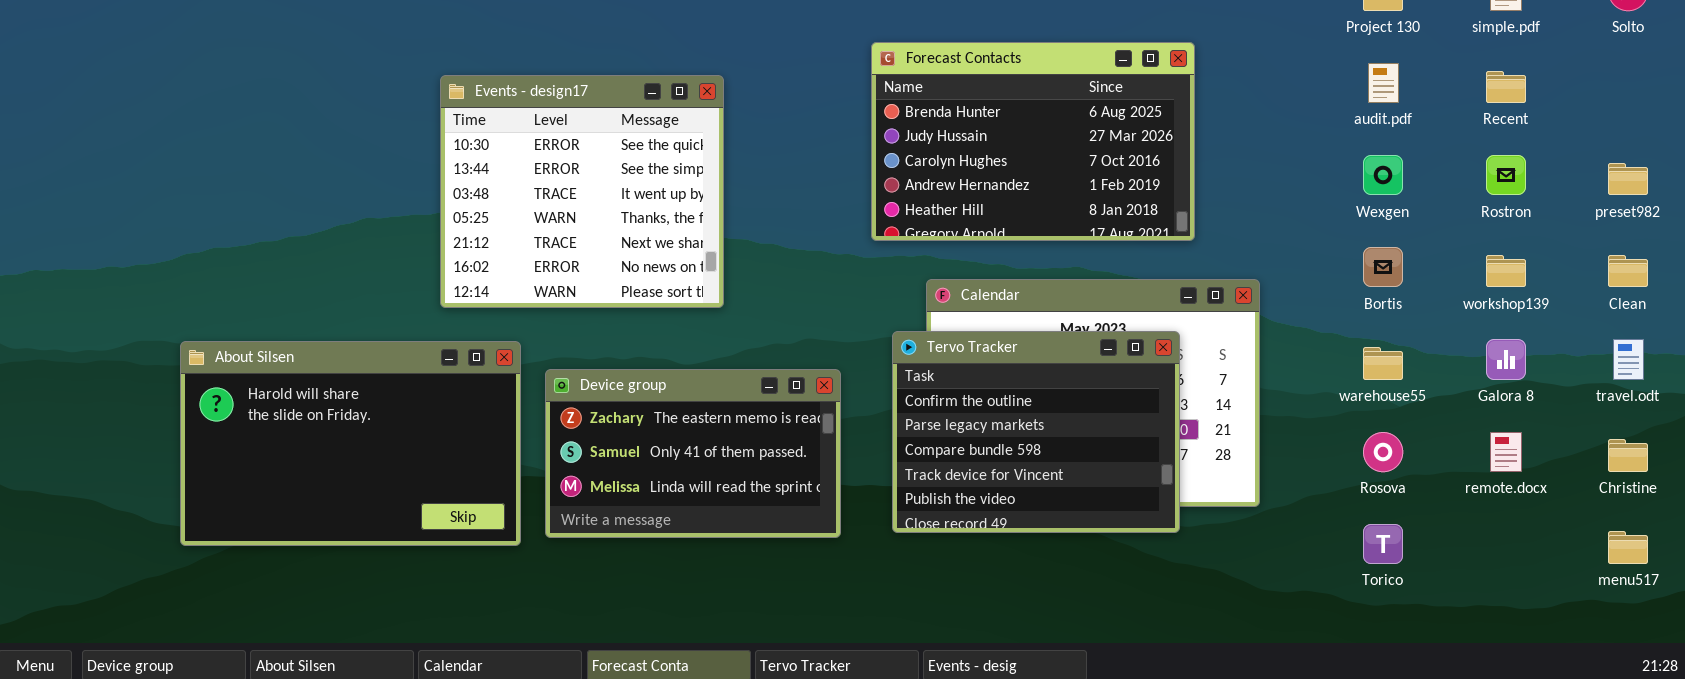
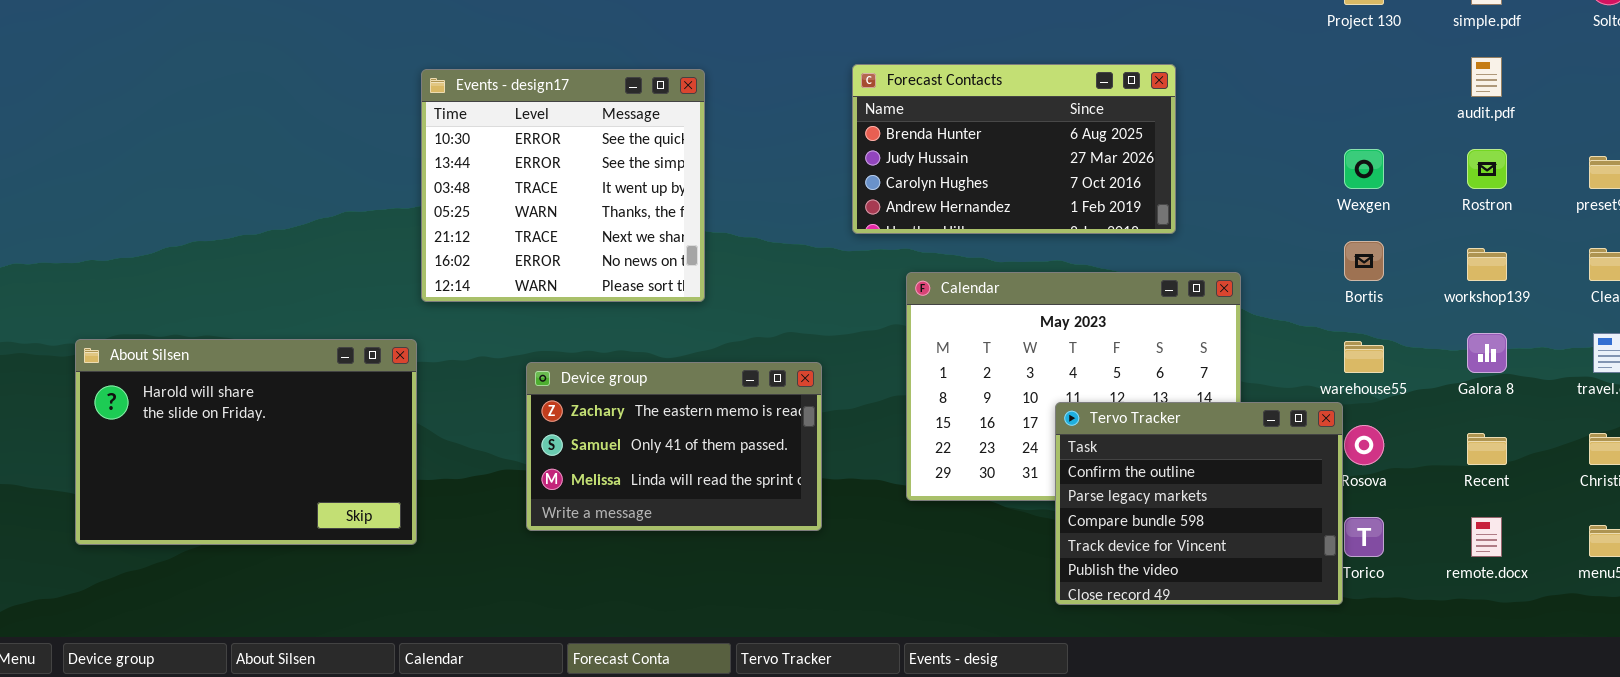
Forecast Contacts: [871,42,1195,241] -> [852,64,1176,234], resized
audit.pdf: [1368,63,1399,103] -> [1471,57,1502,97], moved
Recent: [1486,71,1526,103] -> [1467,433,1507,465], moved
Tervo Tracker: [892,331,1180,533] -> [1055,402,1343,605], moved
About Silsen: [180,341,521,546] -> [75,339,417,545], moved
remote.docx: [1490,432,1522,472] -> [1471,517,1502,557], moved

